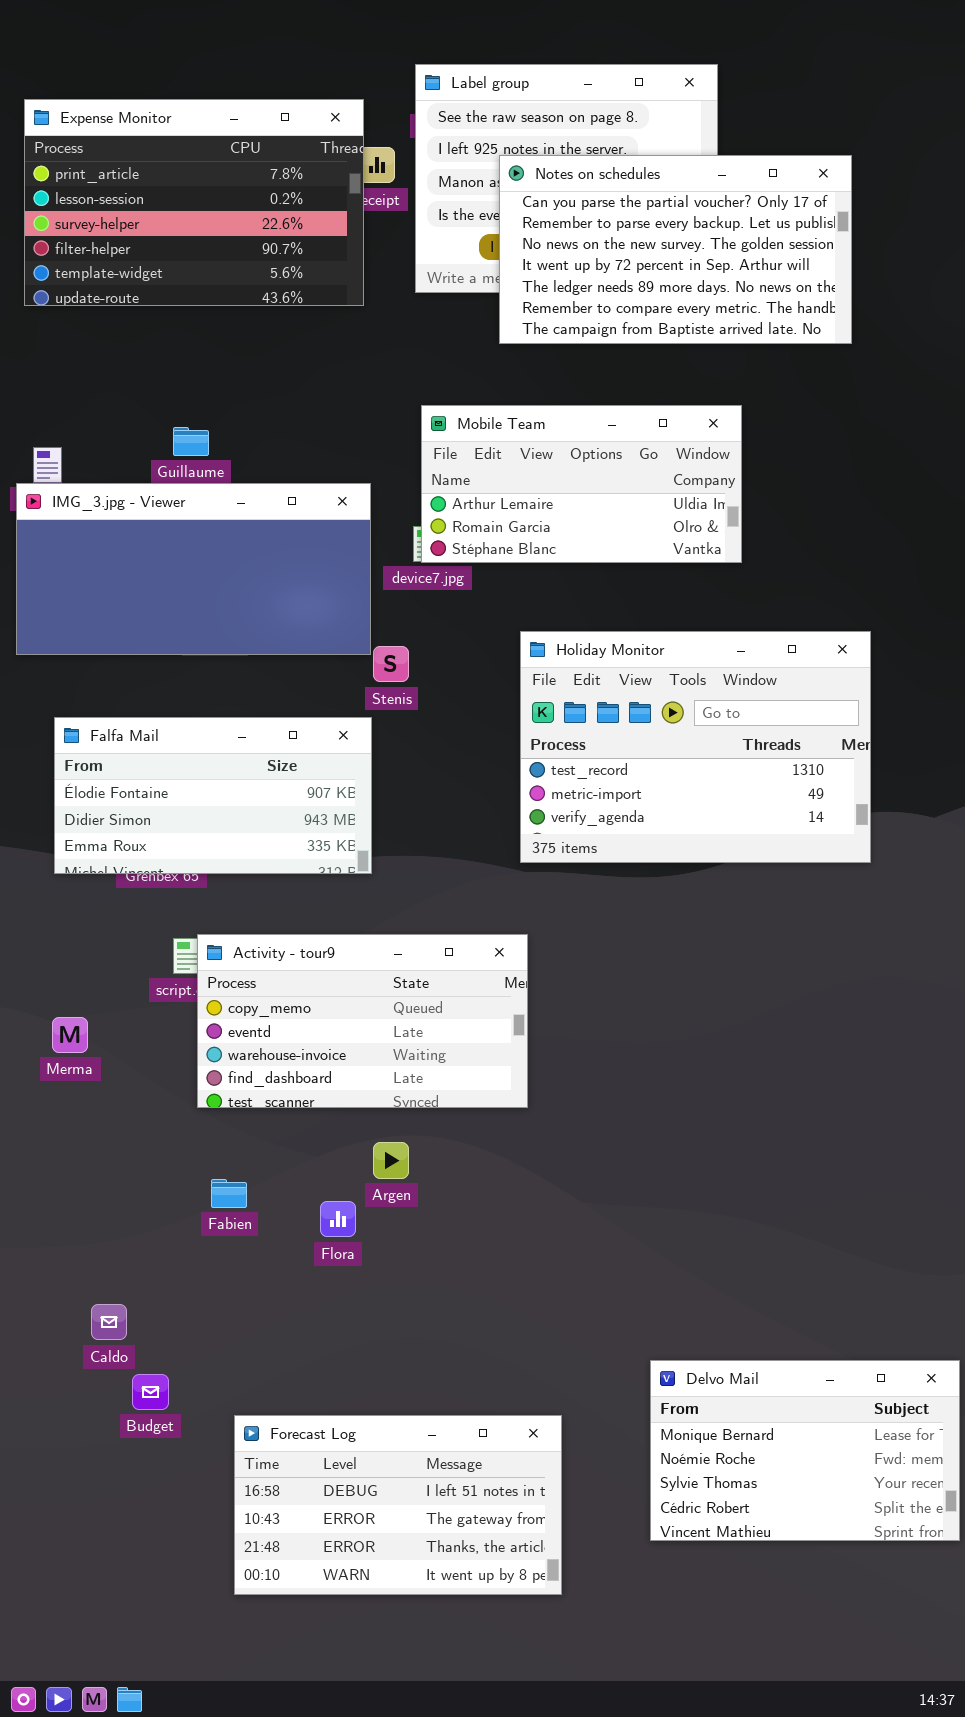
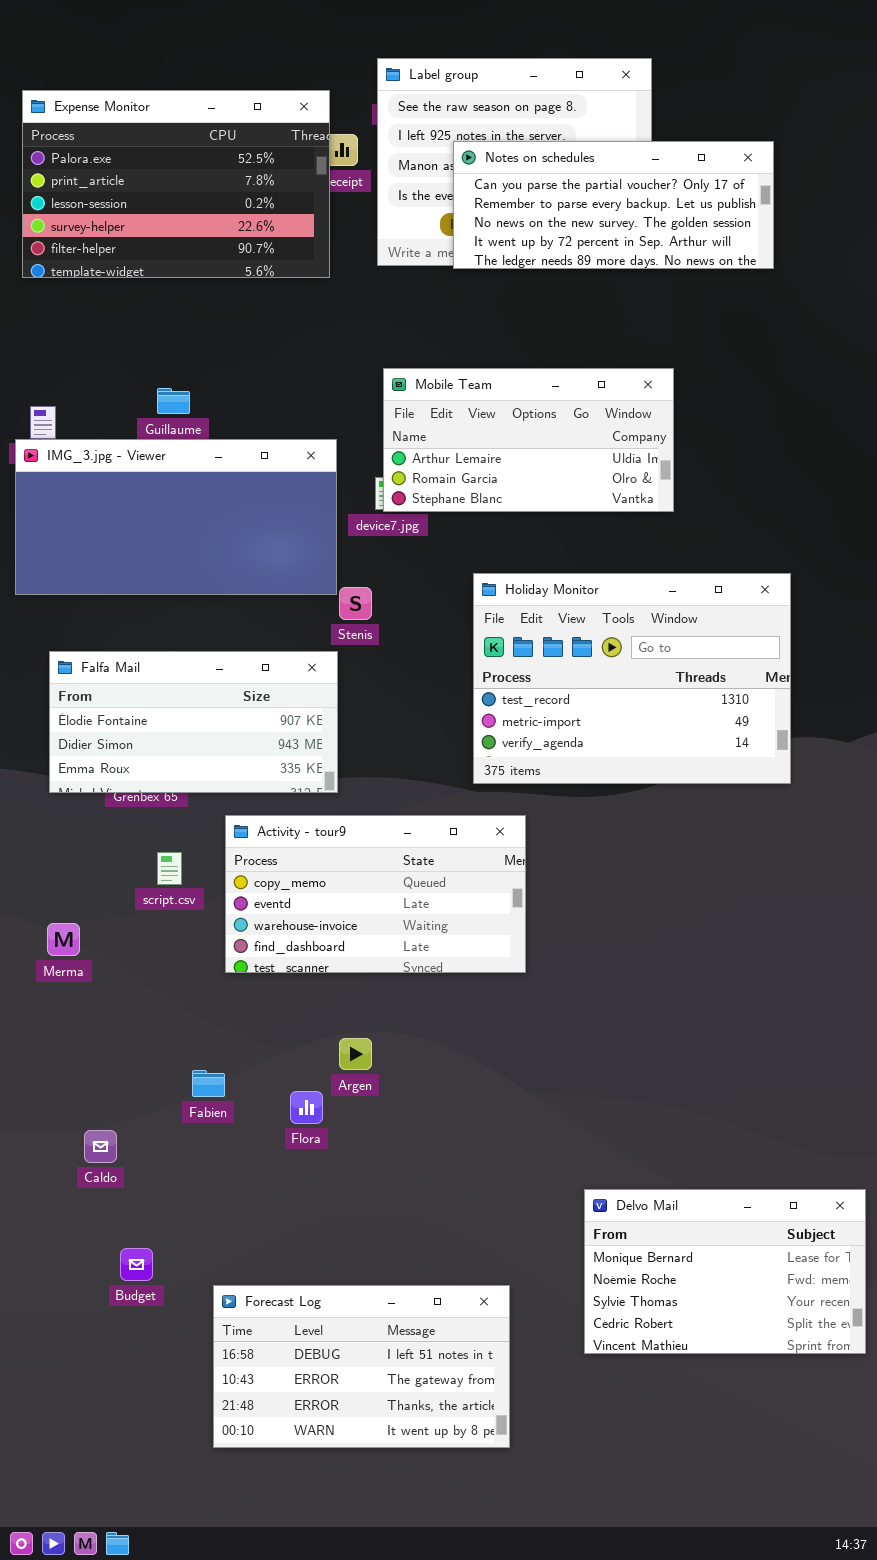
Expense Monitor: [24,99,364,306] -> [22,90,330,278], scrolled up 1 row
Notes on schedules: [499,155,852,344] -> [453,141,774,269], resized
Activity - tour9: [197,934,528,1108] -> [225,815,526,973], moved
Caldo: [91,1304,127,1340] -> [84,1130,117,1163], moved
Delvo Mail: [650,1360,960,1541] -> [584,1189,866,1354], moved

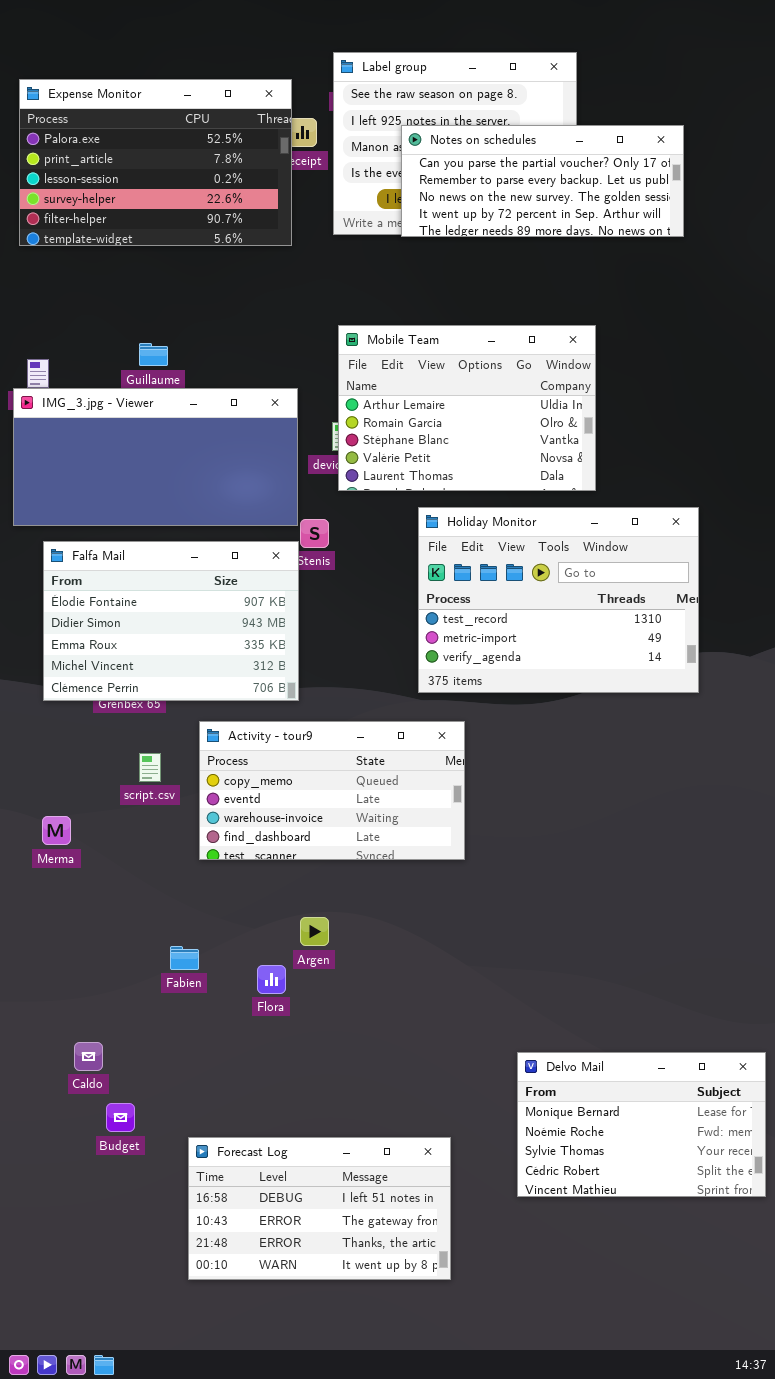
Mobile Team: [383,368,674,512] -> [338,325,596,491], resized
Falfa Mail: [49,651,338,793] -> [43,541,299,701], resized
Caldo: [84,1130,117,1163] -> [74,1042,103,1071], moved

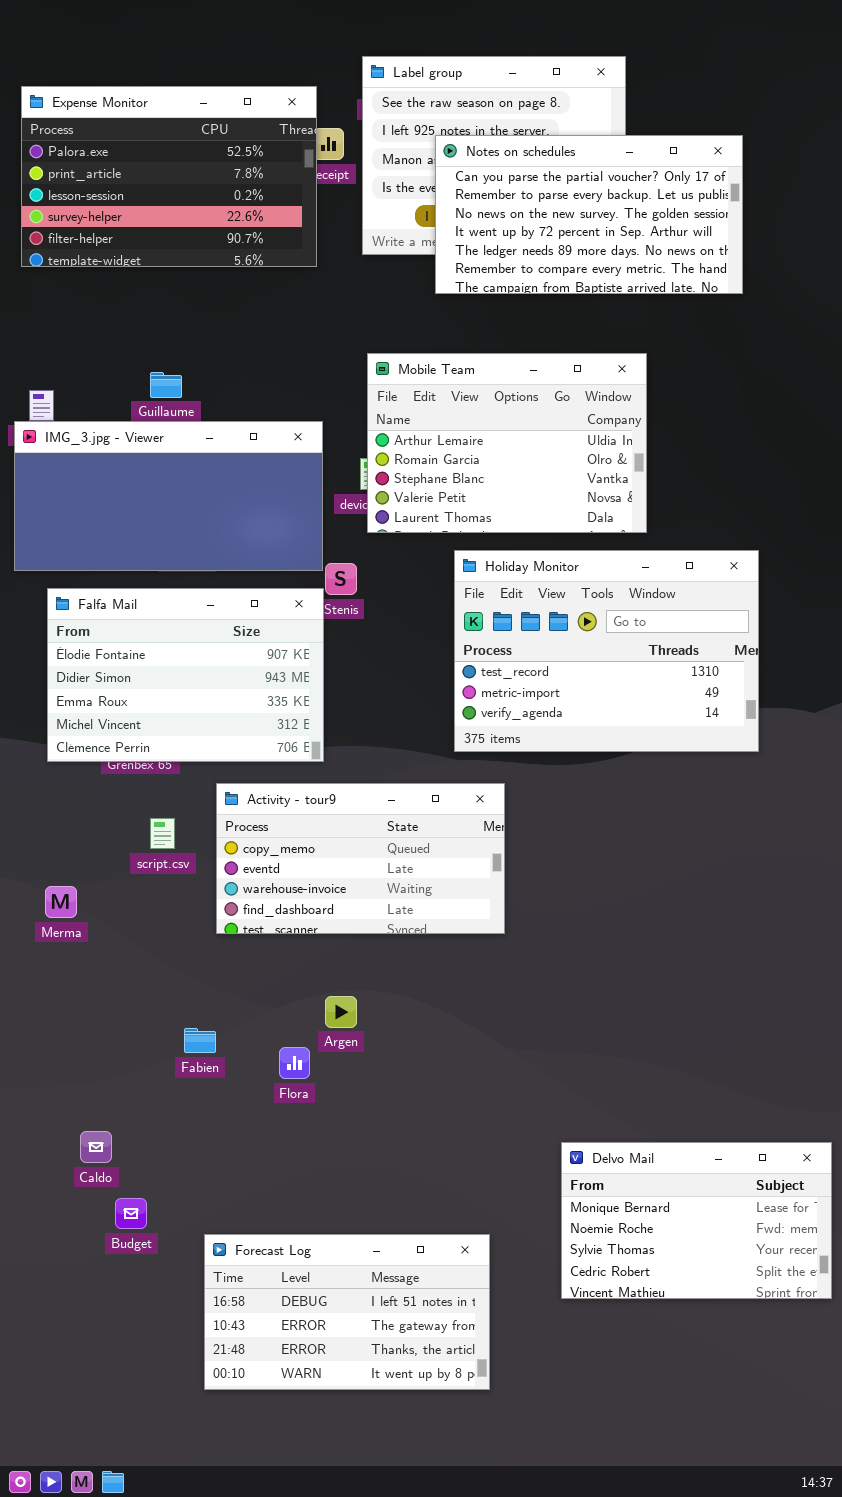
Notes on schedules: [401,125,684,237] -> [435,135,743,294], resized

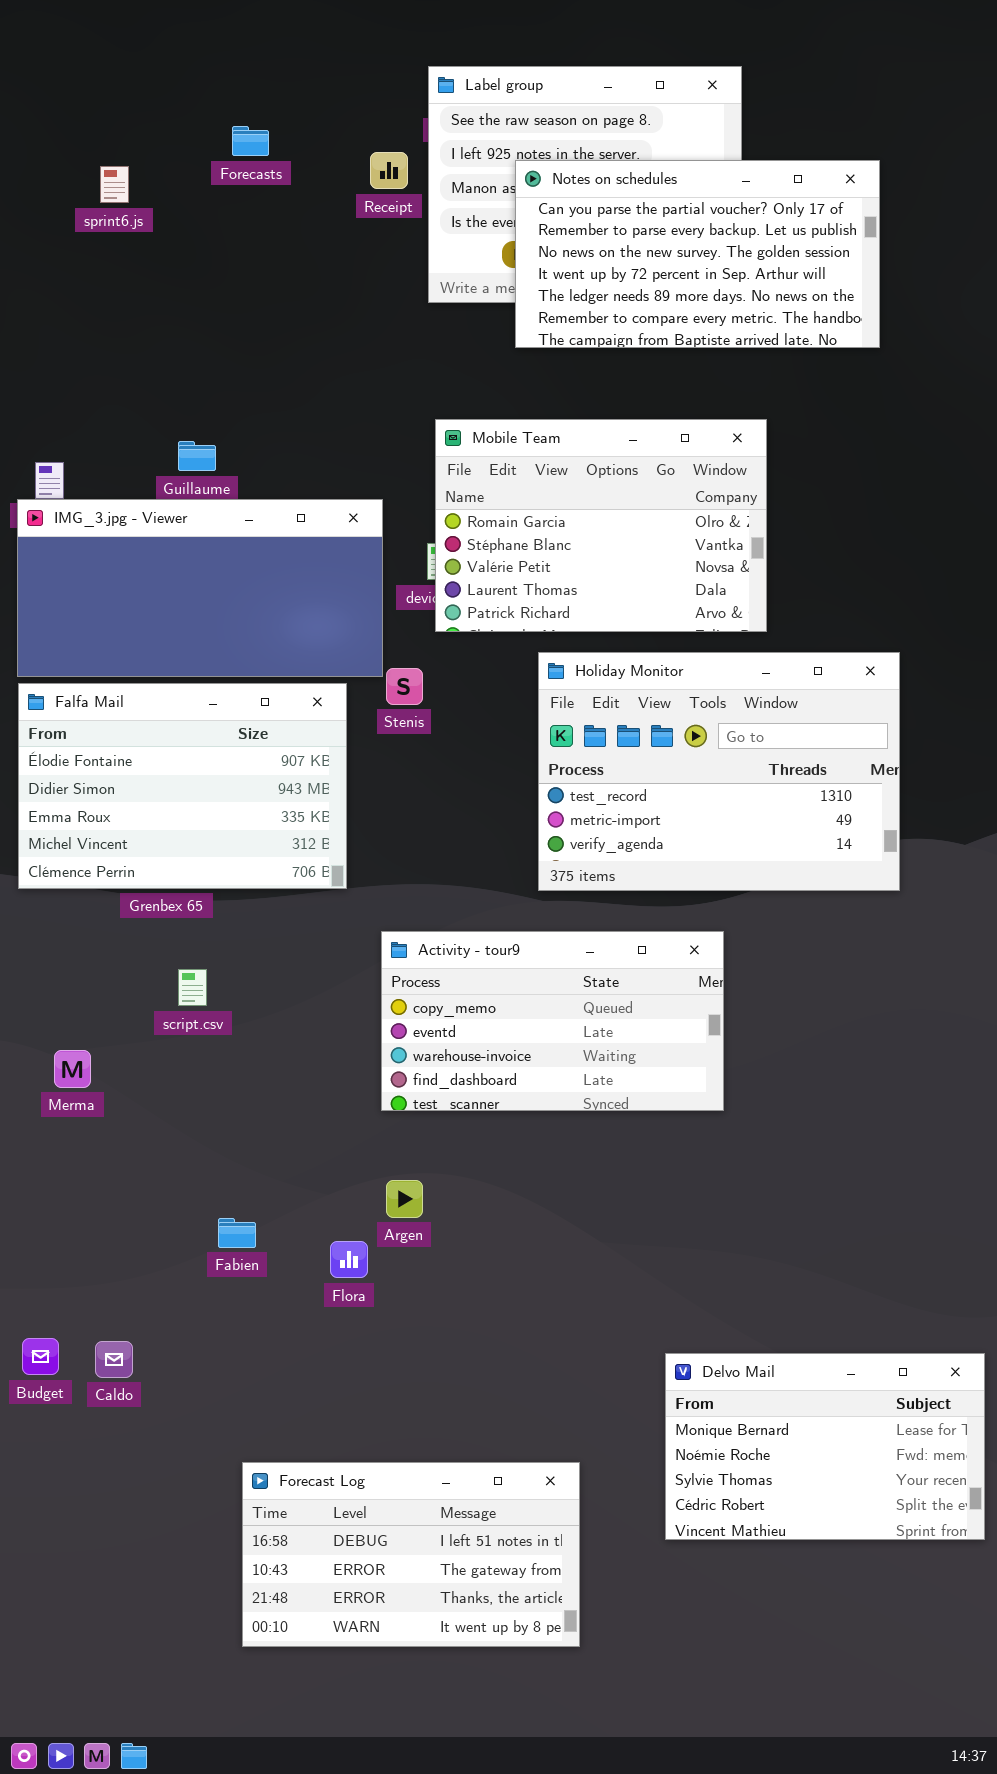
Expense Monitor: [21,86,317,267] -> none, closed
Mobile Team: [367,353,647,533] -> [435,419,767,632], scrolled down 1 row
Falfa Mail: [47,588,324,762] -> [18,683,347,889], moved
Activity - tour9: [216,783,505,934] -> [381,931,724,1111], moved
Budget: [115,1198,147,1229] -> [22,1338,59,1375], moved

